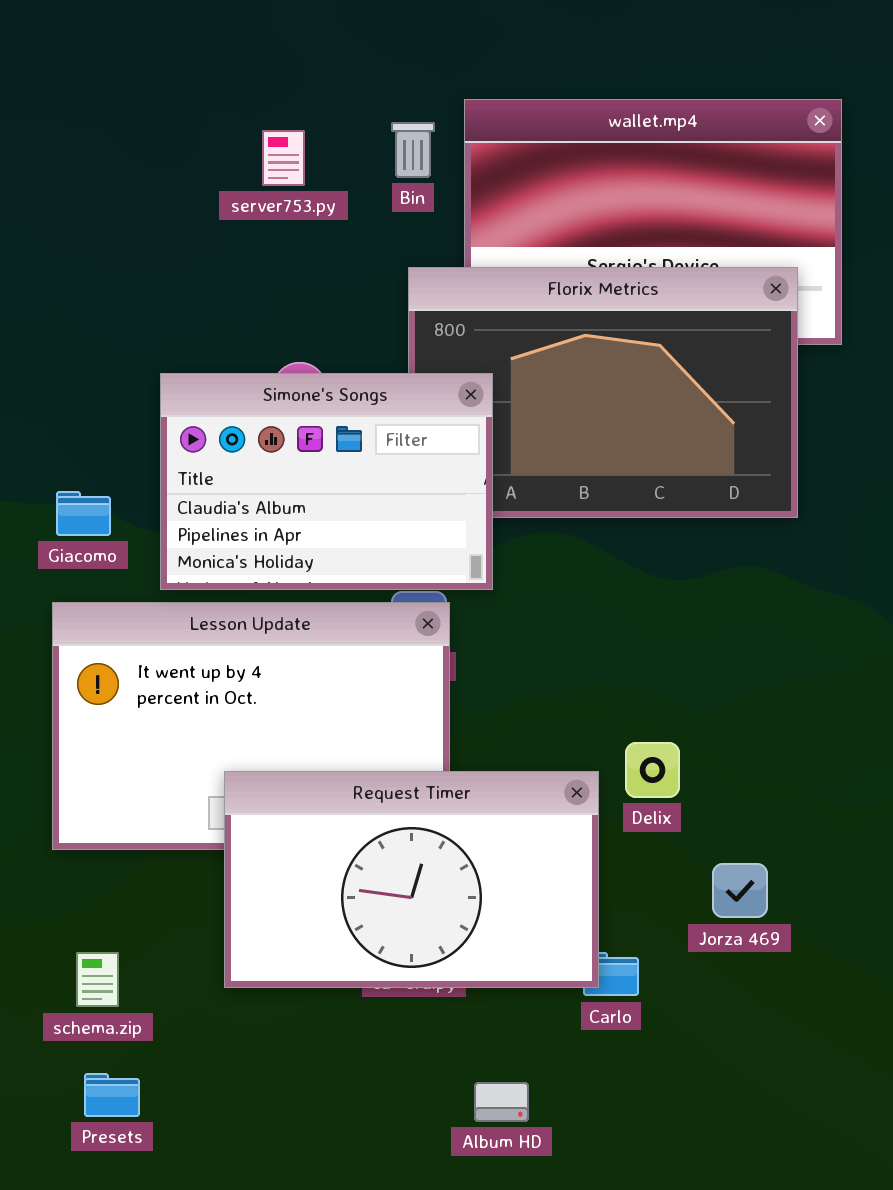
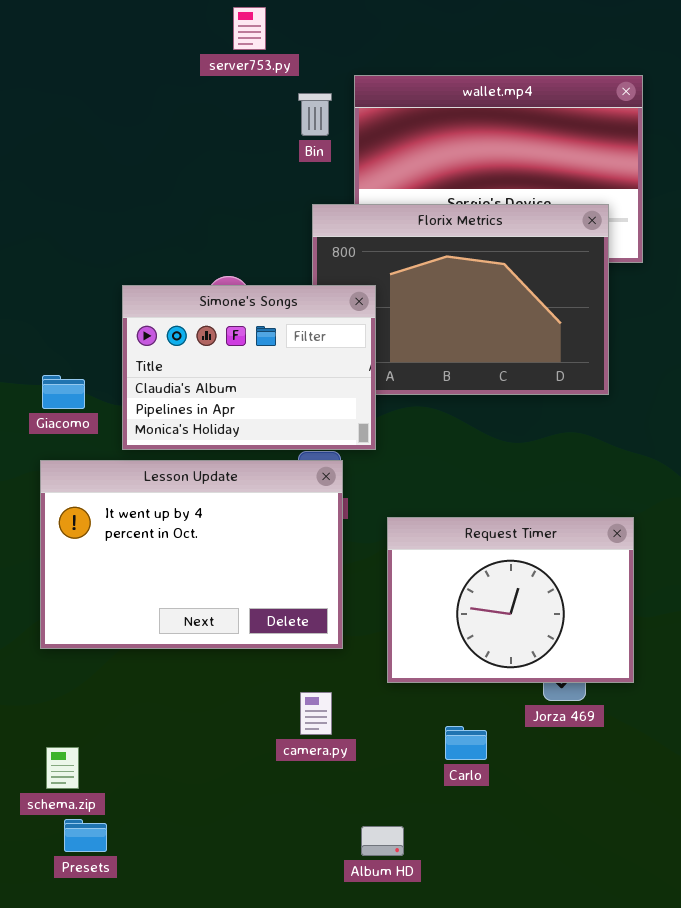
server753.py: [262,130,305,186] -> [233,7,266,50], moved
Request Timer: [224,771,599,988] -> [387,517,634,683], moved, resized
schema.zip: [76,952,119,1007] -> [46,747,79,789], moved

